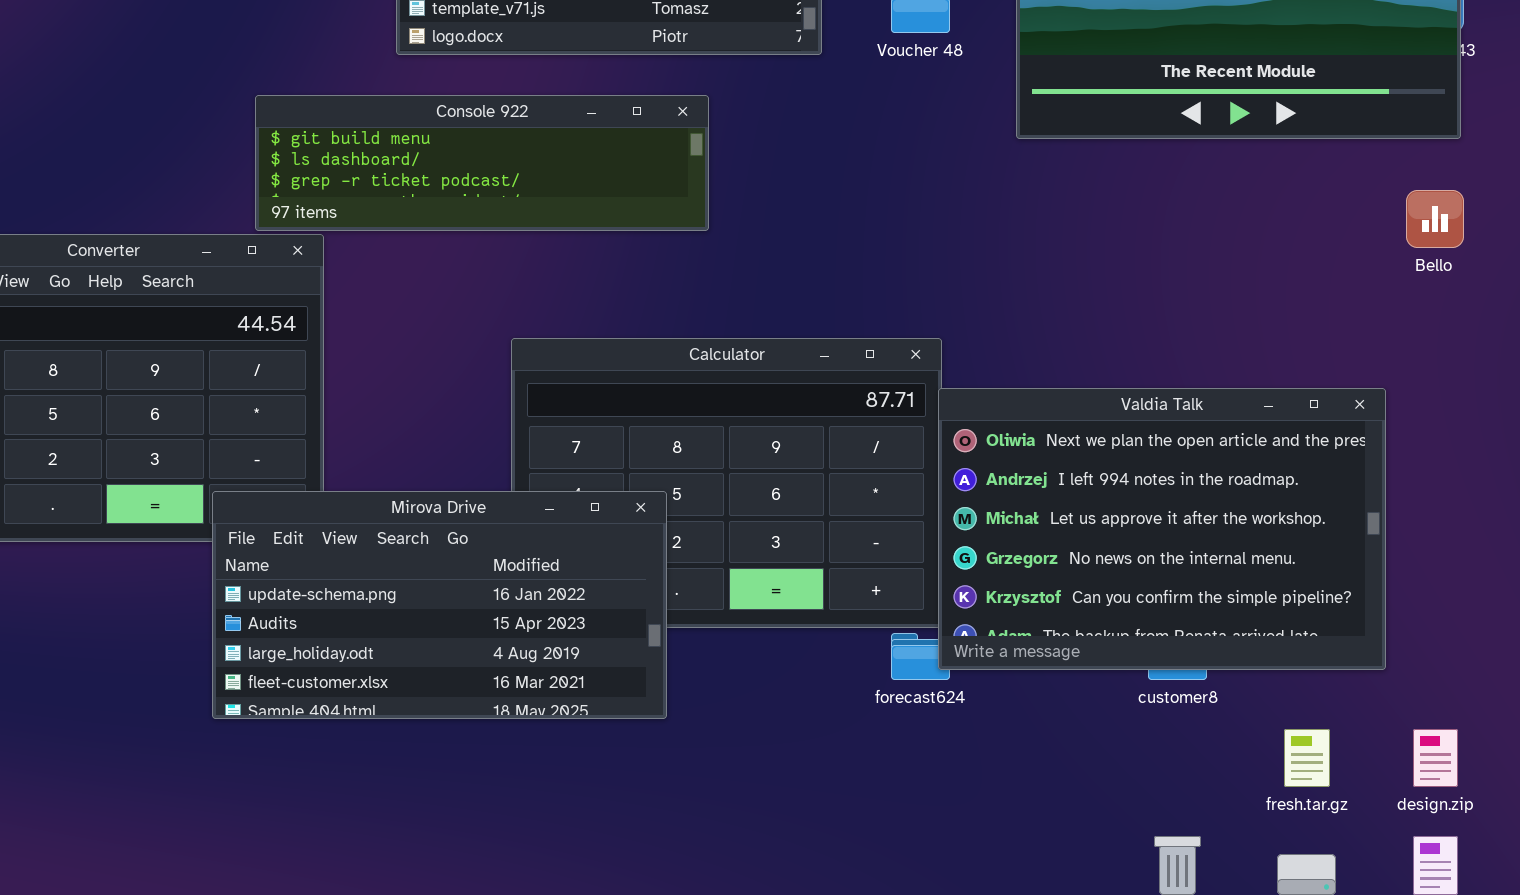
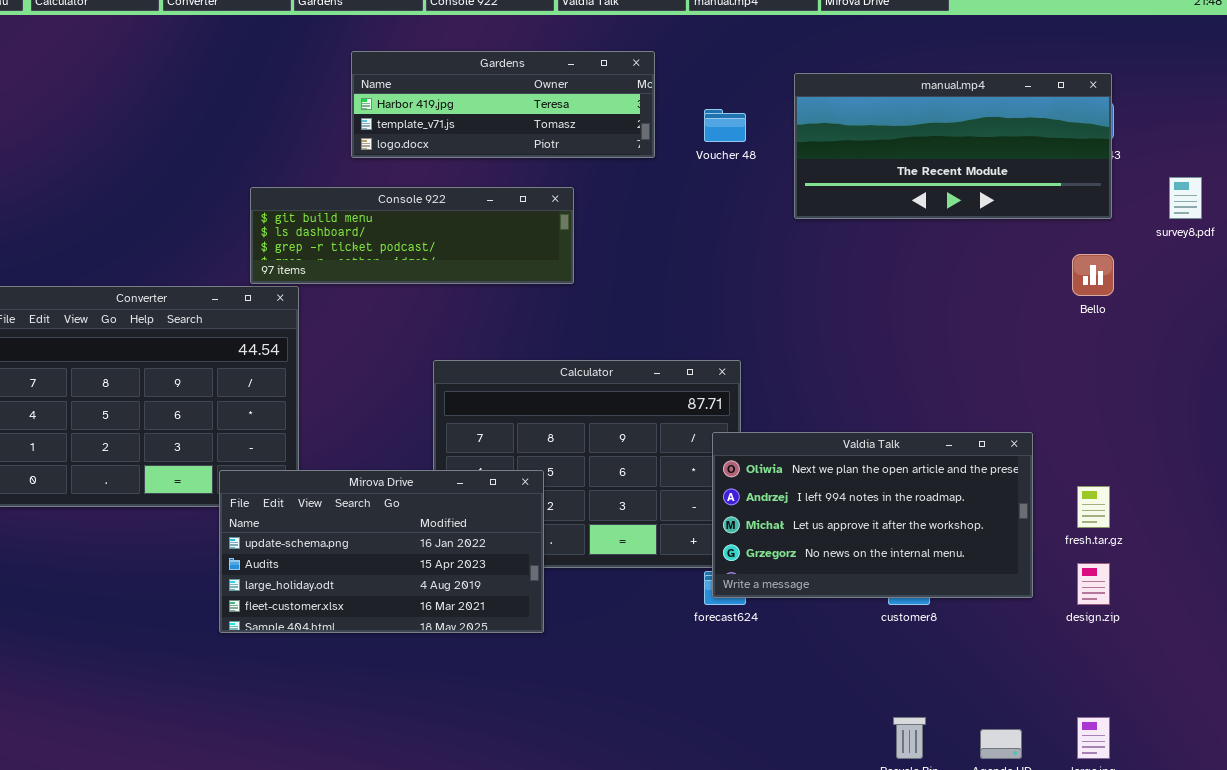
Valdia Talk: [938,388,1386,670] -> [712,432,1033,598], moved, resized
fresh.tar.gz: [1284,729,1330,787] -> [1077,486,1110,528], moved
design.zip: [1413,729,1458,787] -> [1077,563,1110,605], moved

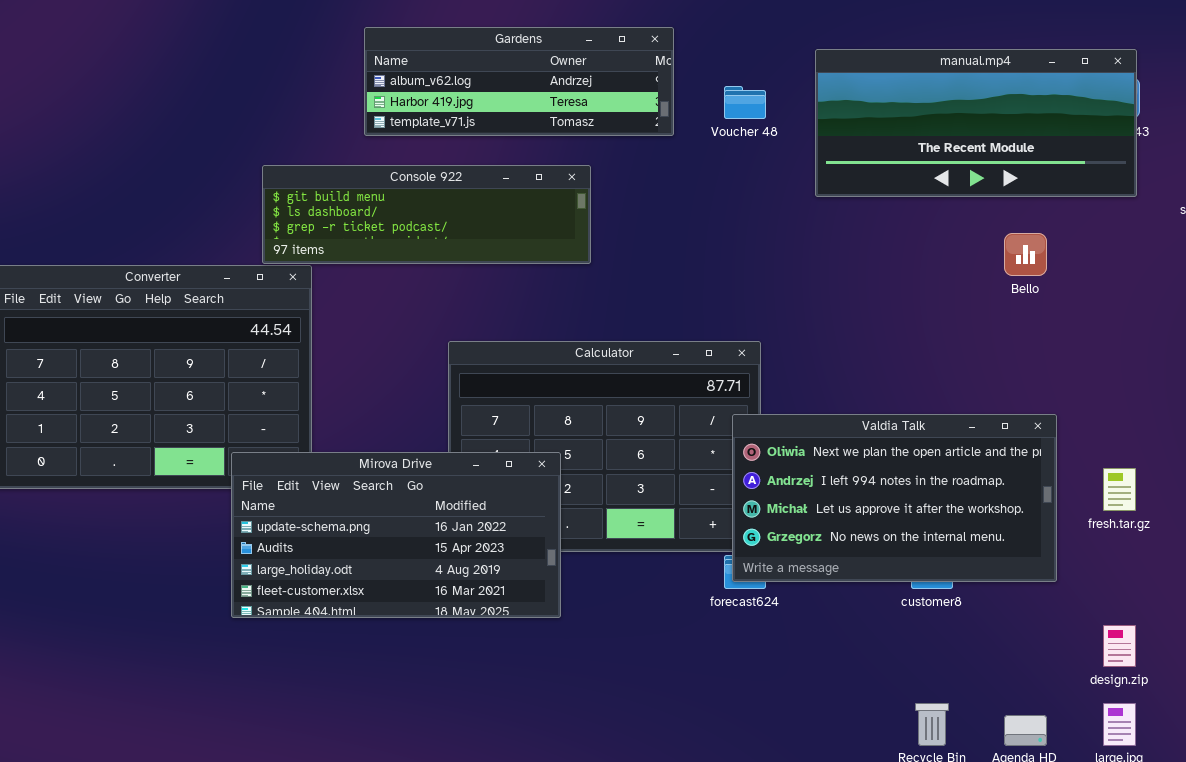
Gardens: [351,51,655,158] -> [364,27,674,136], scrolled up 1 row
Bello: [1072,254,1114,296] -> [1004,233,1047,276], moved
design.zip: [1077,563,1110,605] -> [1103,625,1136,667], moved

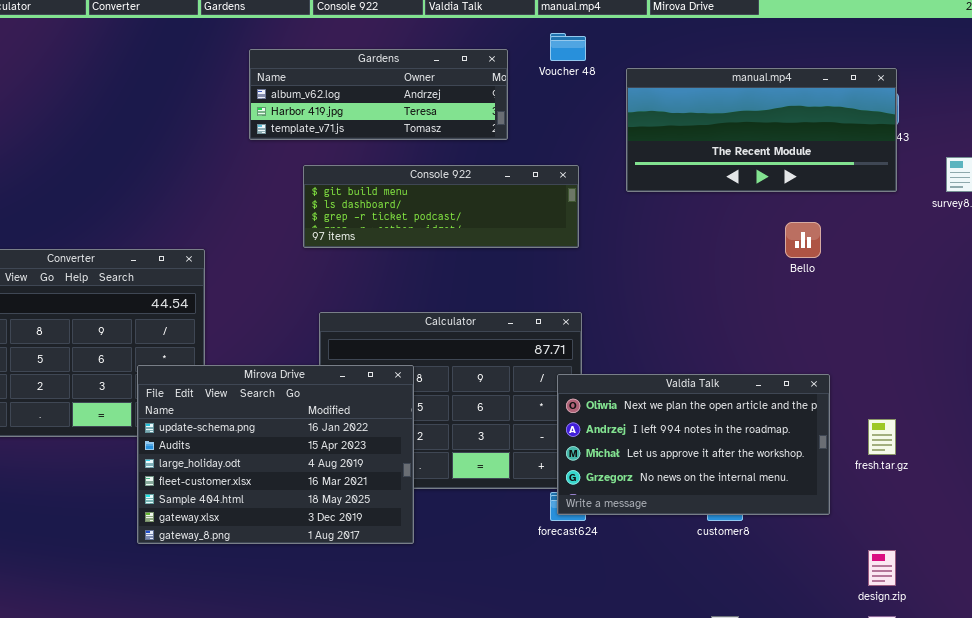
Voucher 48: [724,86,766,119] -> [550,33,586,61], moved
Console 922: [262,165,591,264] -> [303,165,579,248], moved
Mirova Drive: [231,452,561,618] -> [137,365,414,544], resized

